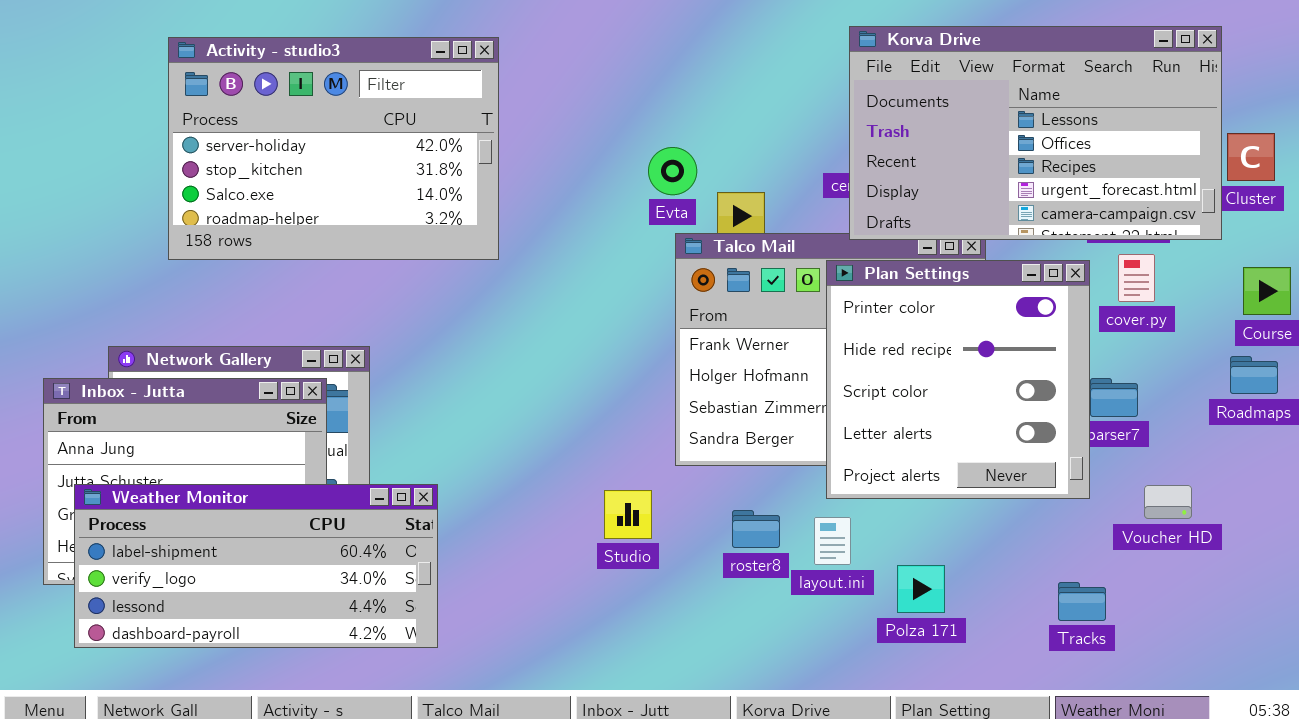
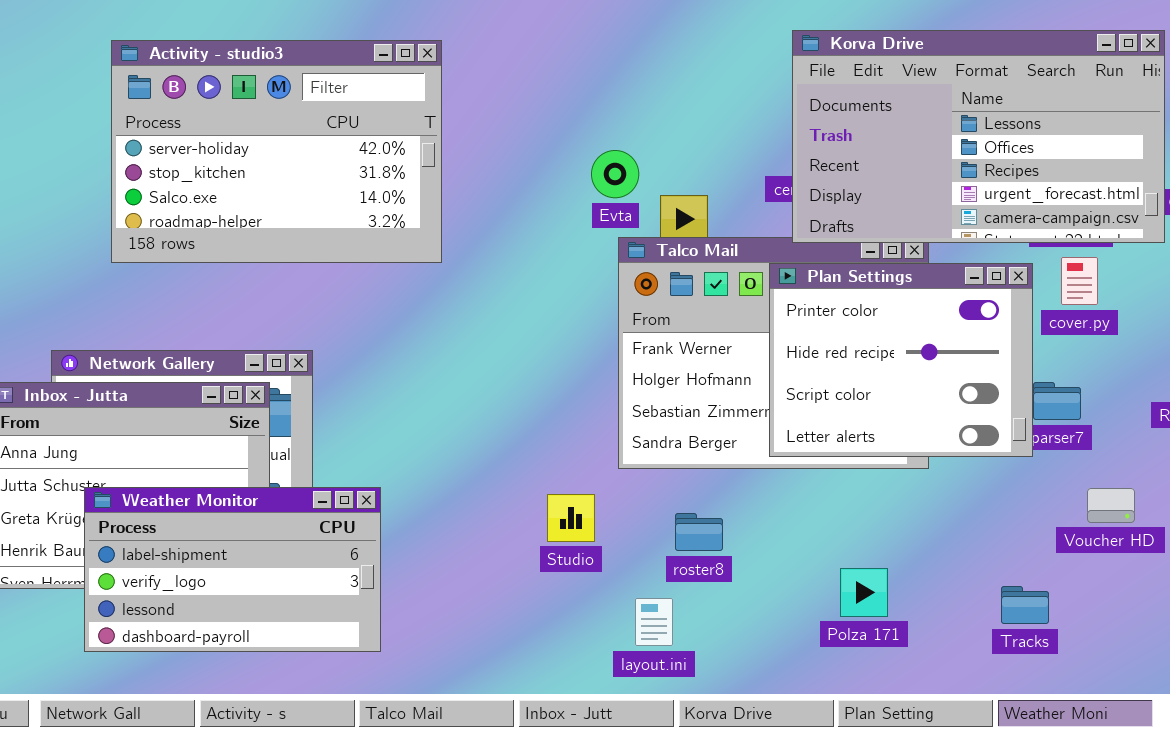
Plan Settings: [826,260,1090,499] -> [769,263,1033,457], resized
Weather Monitor: [74,484,438,648] -> [84,487,381,652], resized
layout.ini: [814,517,851,565] -> [635,598,673,646], moved

